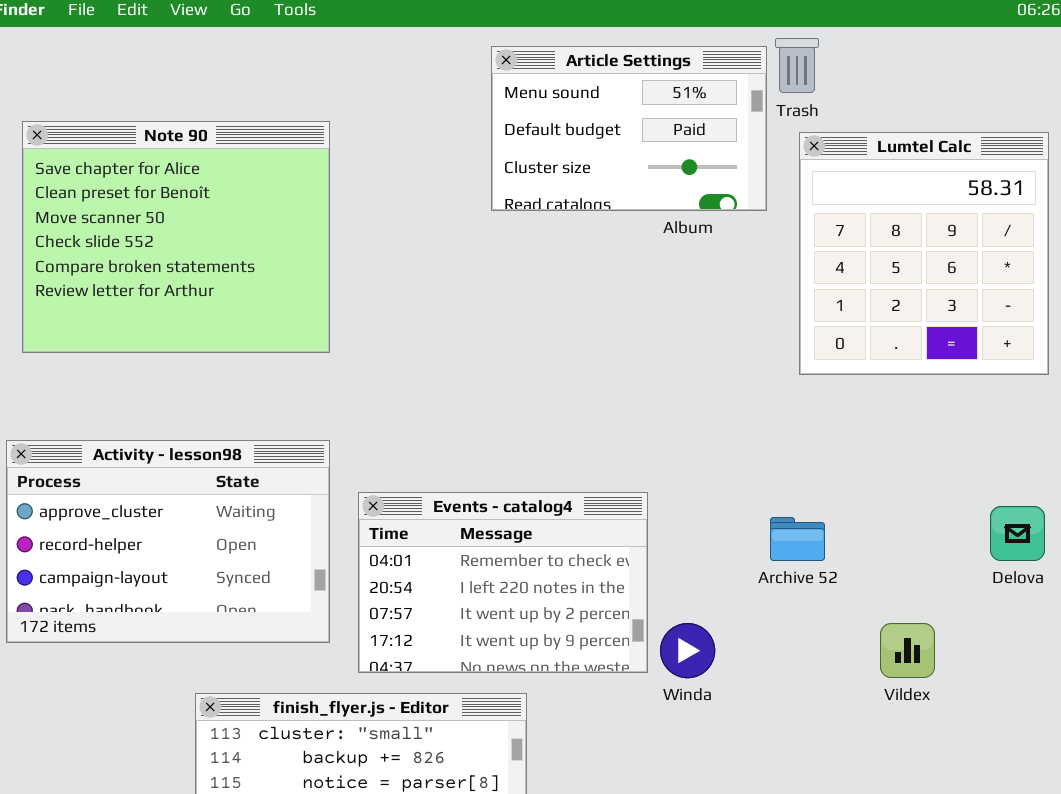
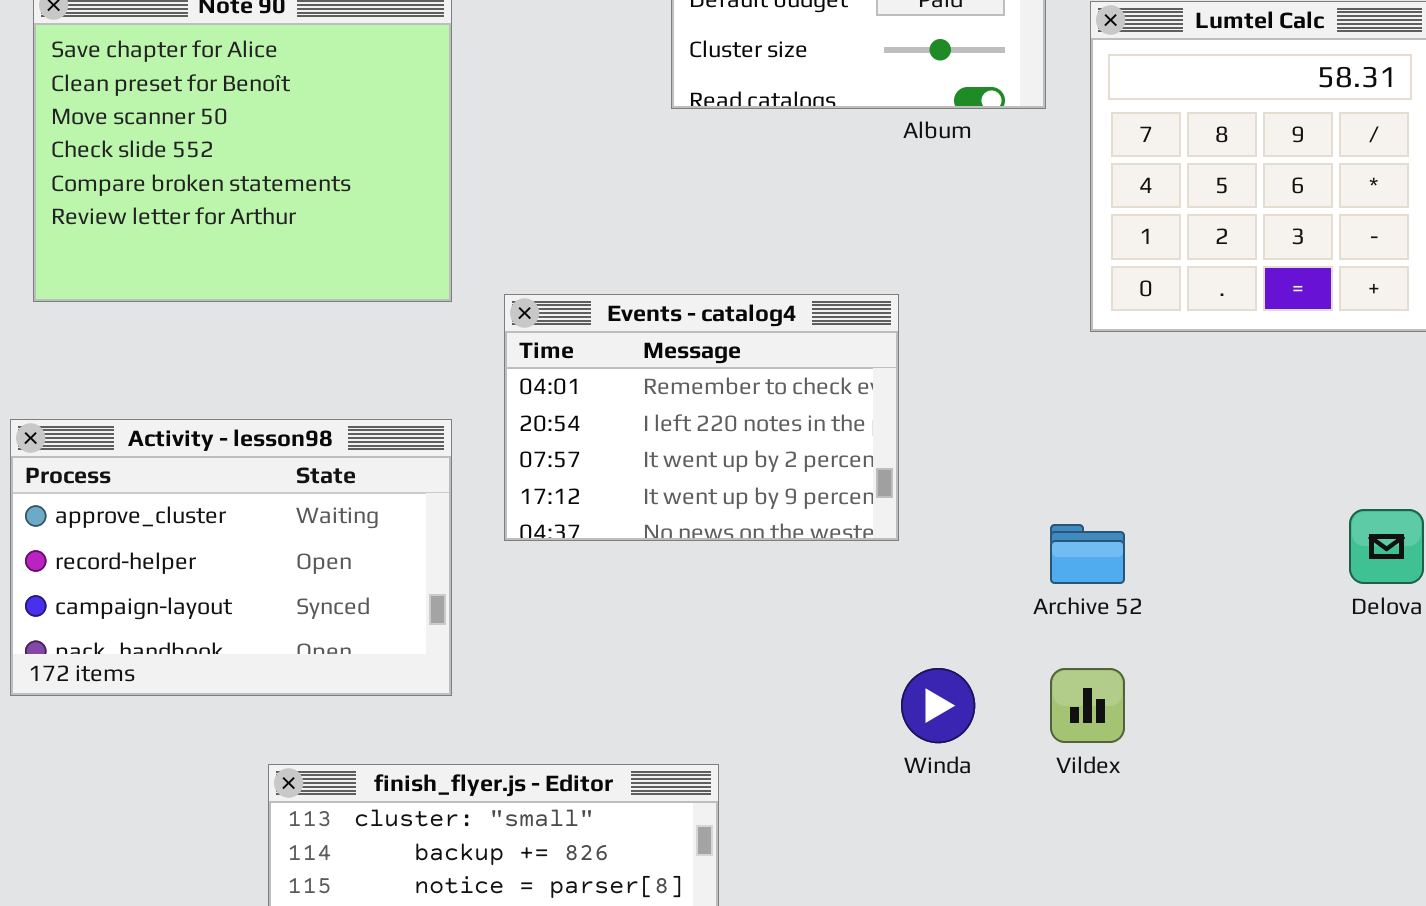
Events - catalog4: [358,492,648,673] -> [504,294,899,541], moved
Vildex: [880,623,935,678] -> [1050,668,1125,743], moved

